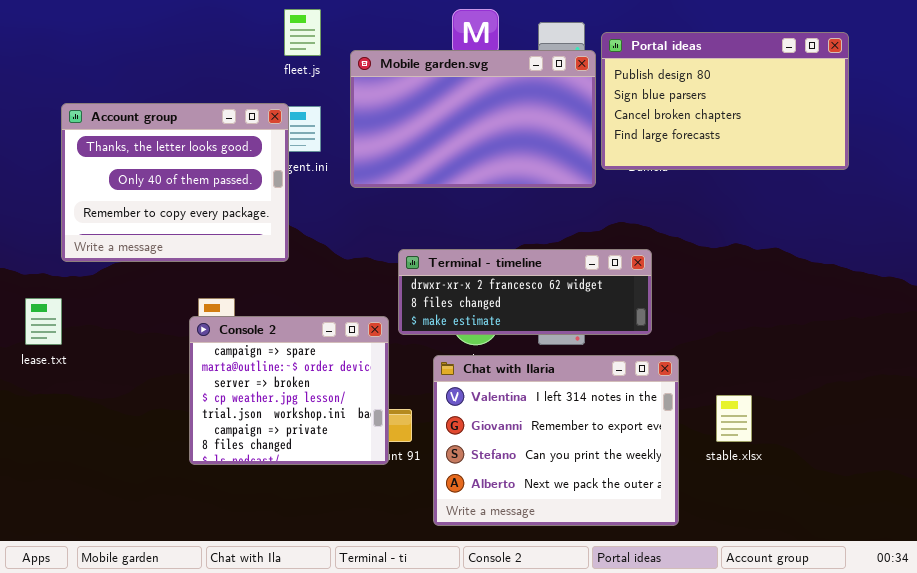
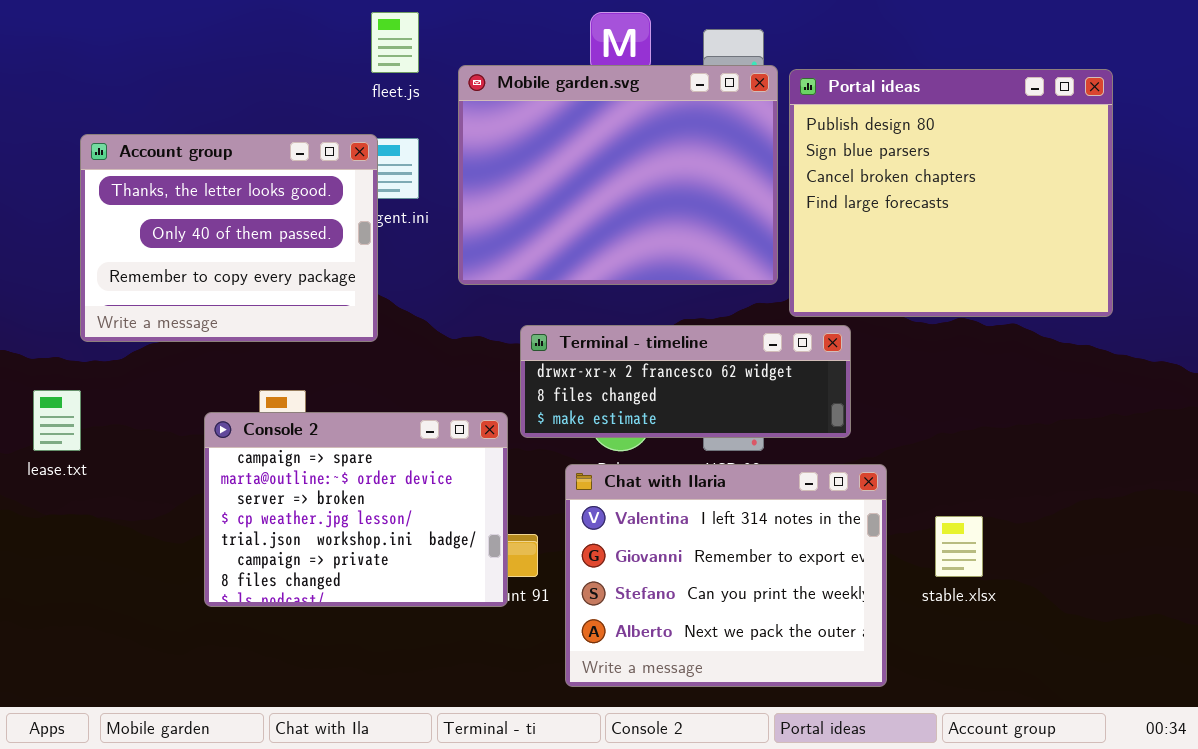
Portal ideas: [601,32,849,170] -> [789,69,1113,317], moved, resized
Mobile garden.svg: [350,50,596,188] -> [458,65,778,285], resized
Console 2: [189,316,389,465] -> [204,412,508,607], resized

